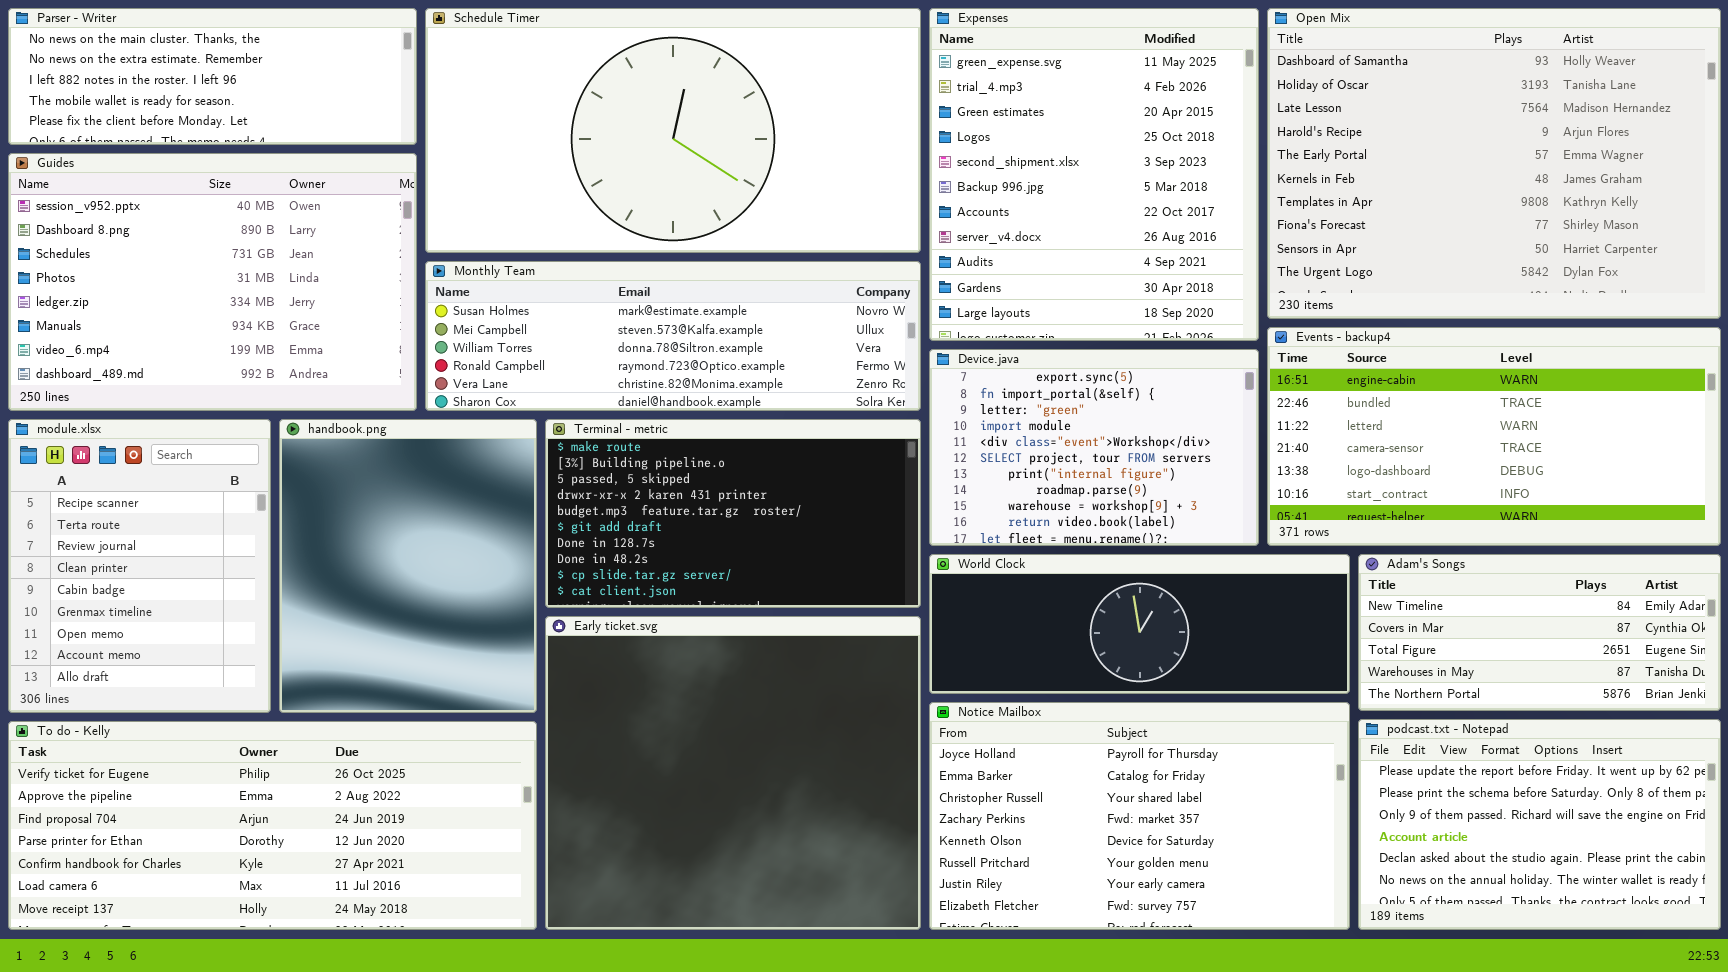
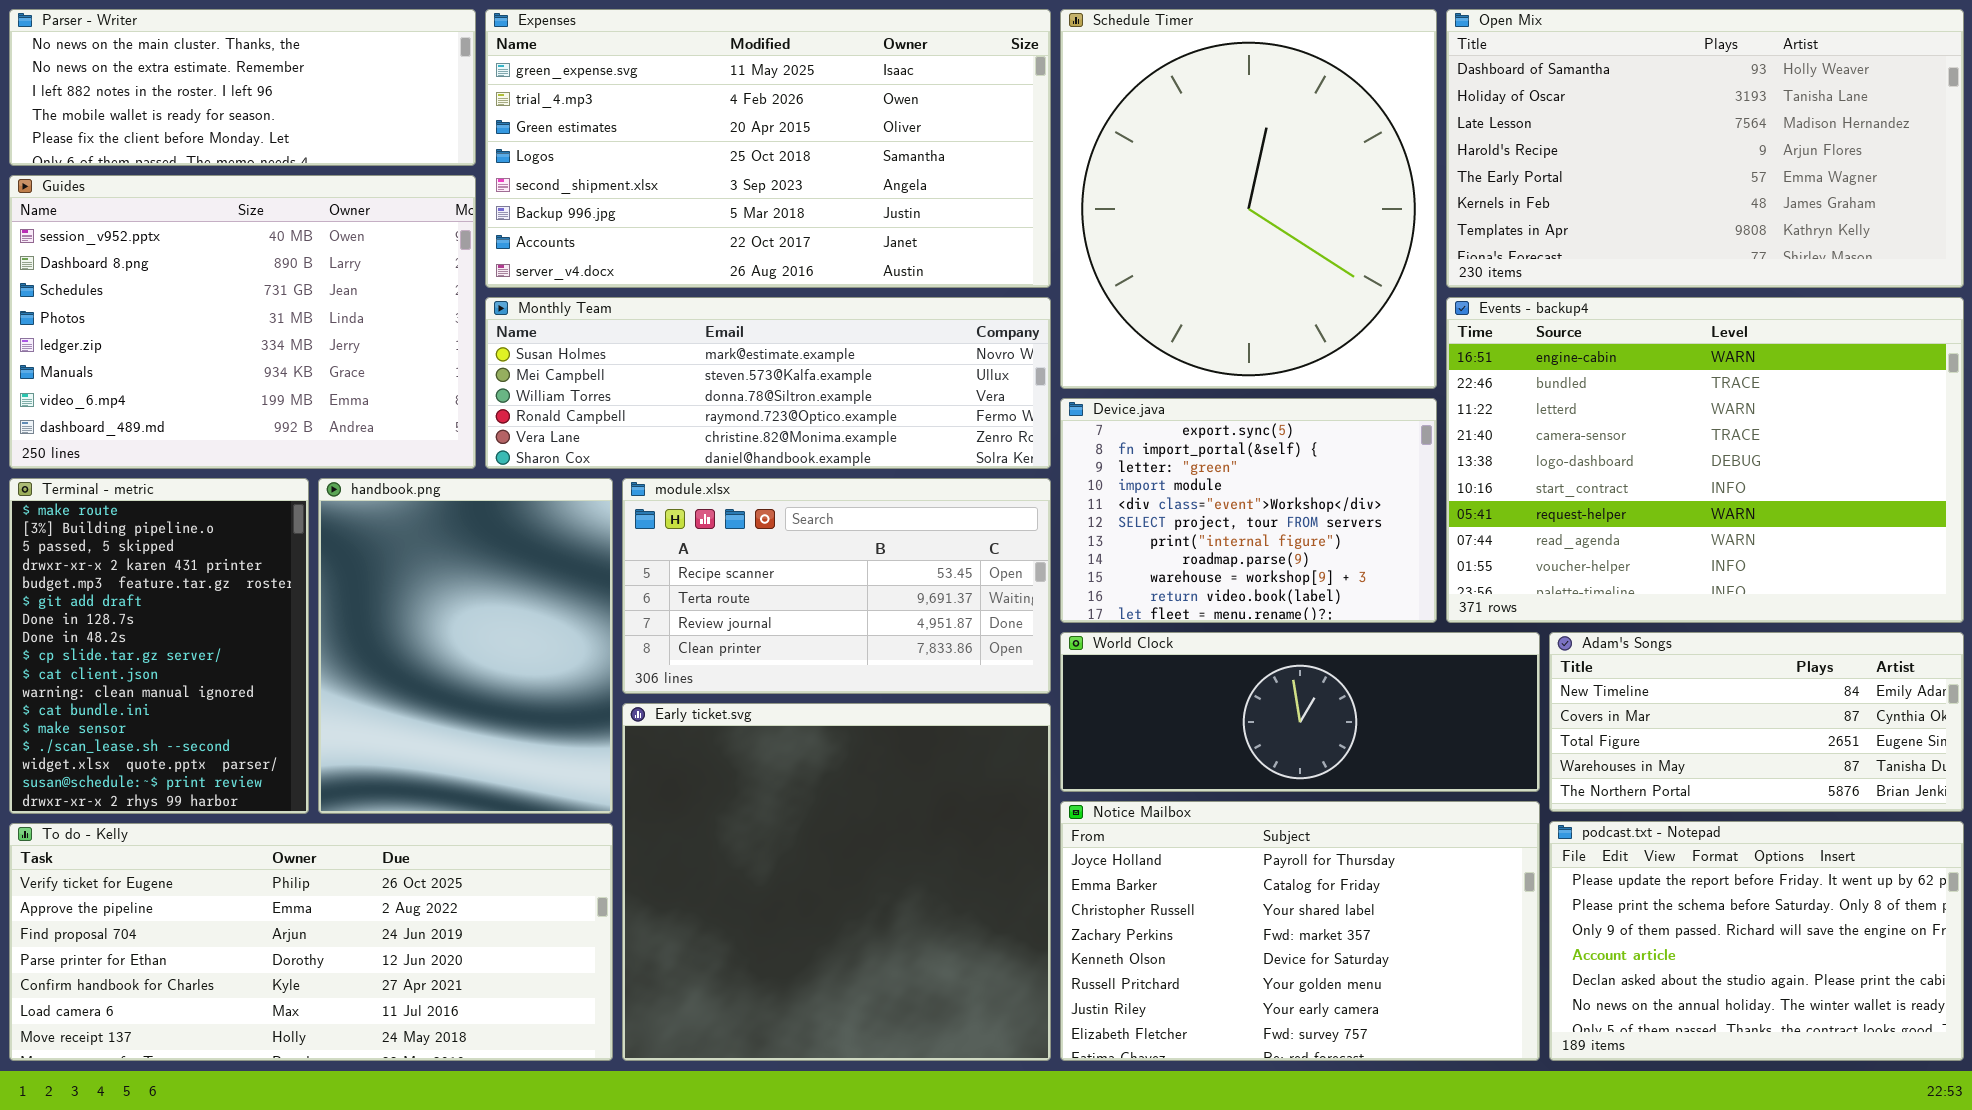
Schedule Timer: [425,8,921,253] -> [1060,9,1437,389], moved, resized
Expenses: [929,8,1259,341] -> [485,9,1051,288], moved, resized
Open Mix: [1267,8,1721,319] -> [1446,9,1964,288], resized
Events - backup4: [1267,327,1721,546] -> [1446,297,1964,623], resized
module.xlsx: [8,419,271,713] -> [622,478,1051,694], moved, resized
Terminal - metric: [545,419,921,608] -> [9,478,309,814], moved, resized

